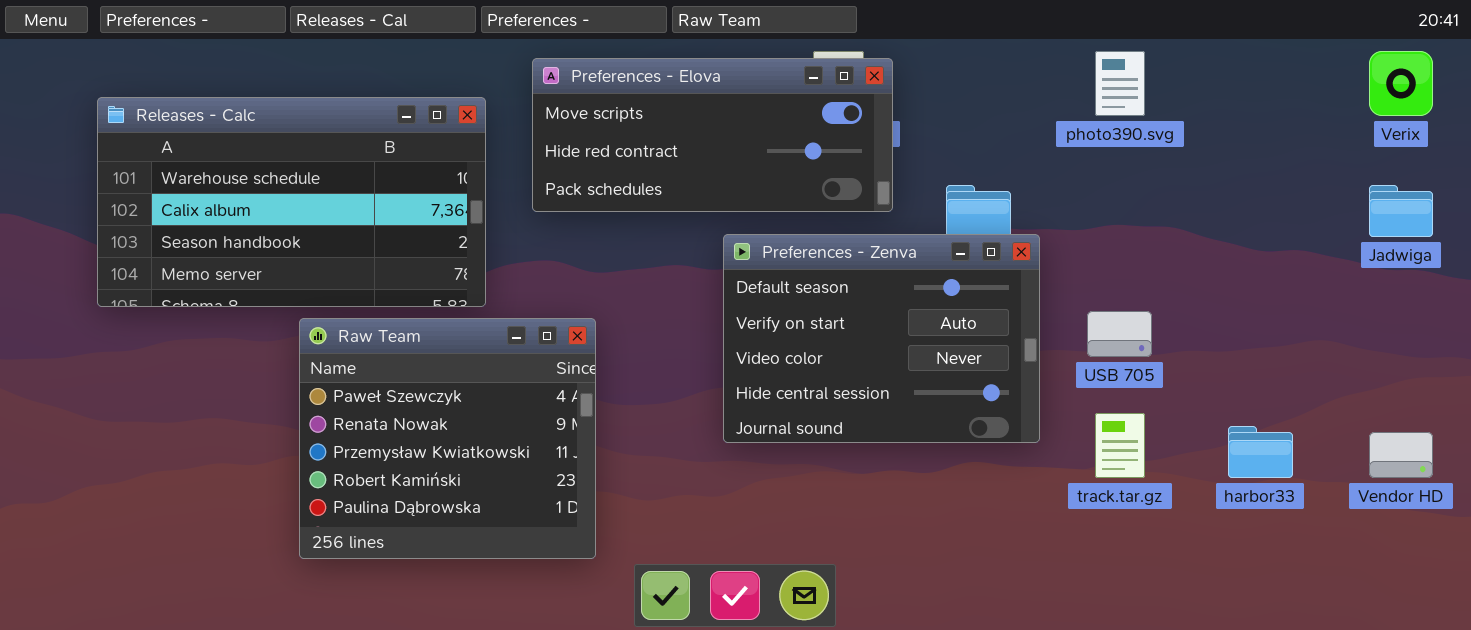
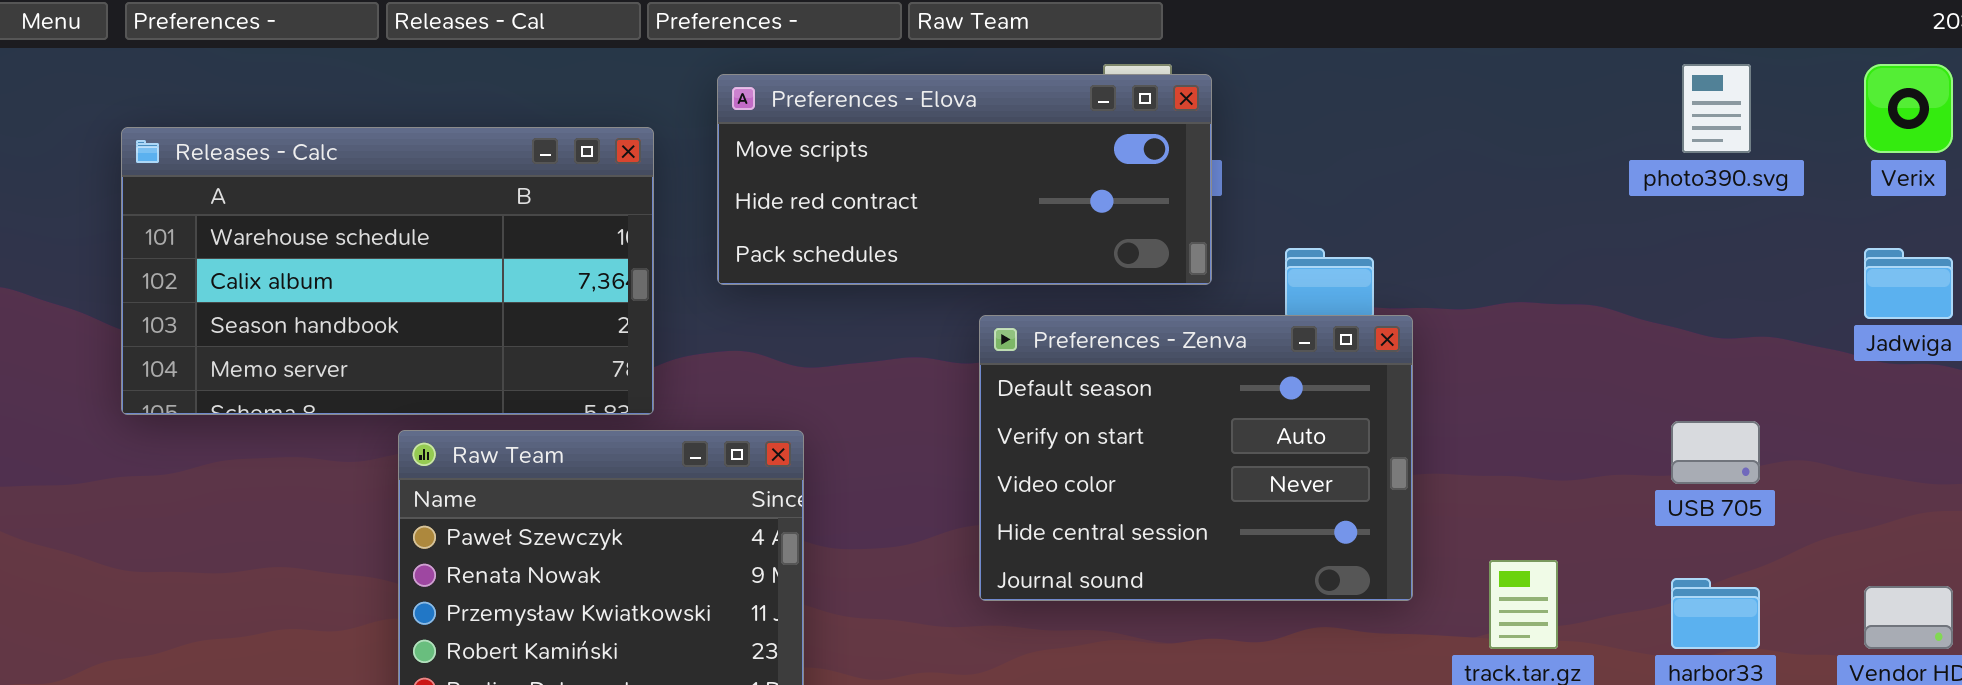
photo390.svg: [1095,51,1145,116] -> [1682,64,1751,153], moved
USB 705: [1087,311,1152,357] -> [1671,421,1760,484], moved

